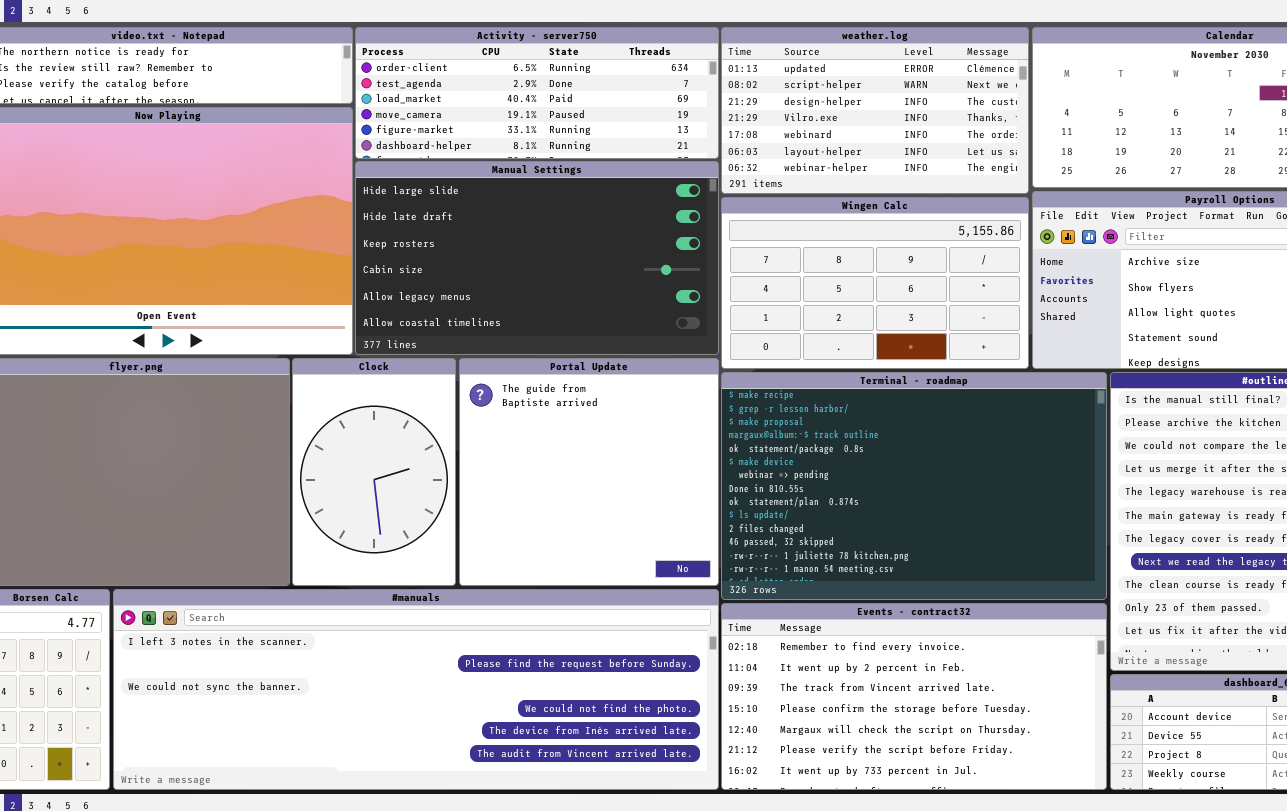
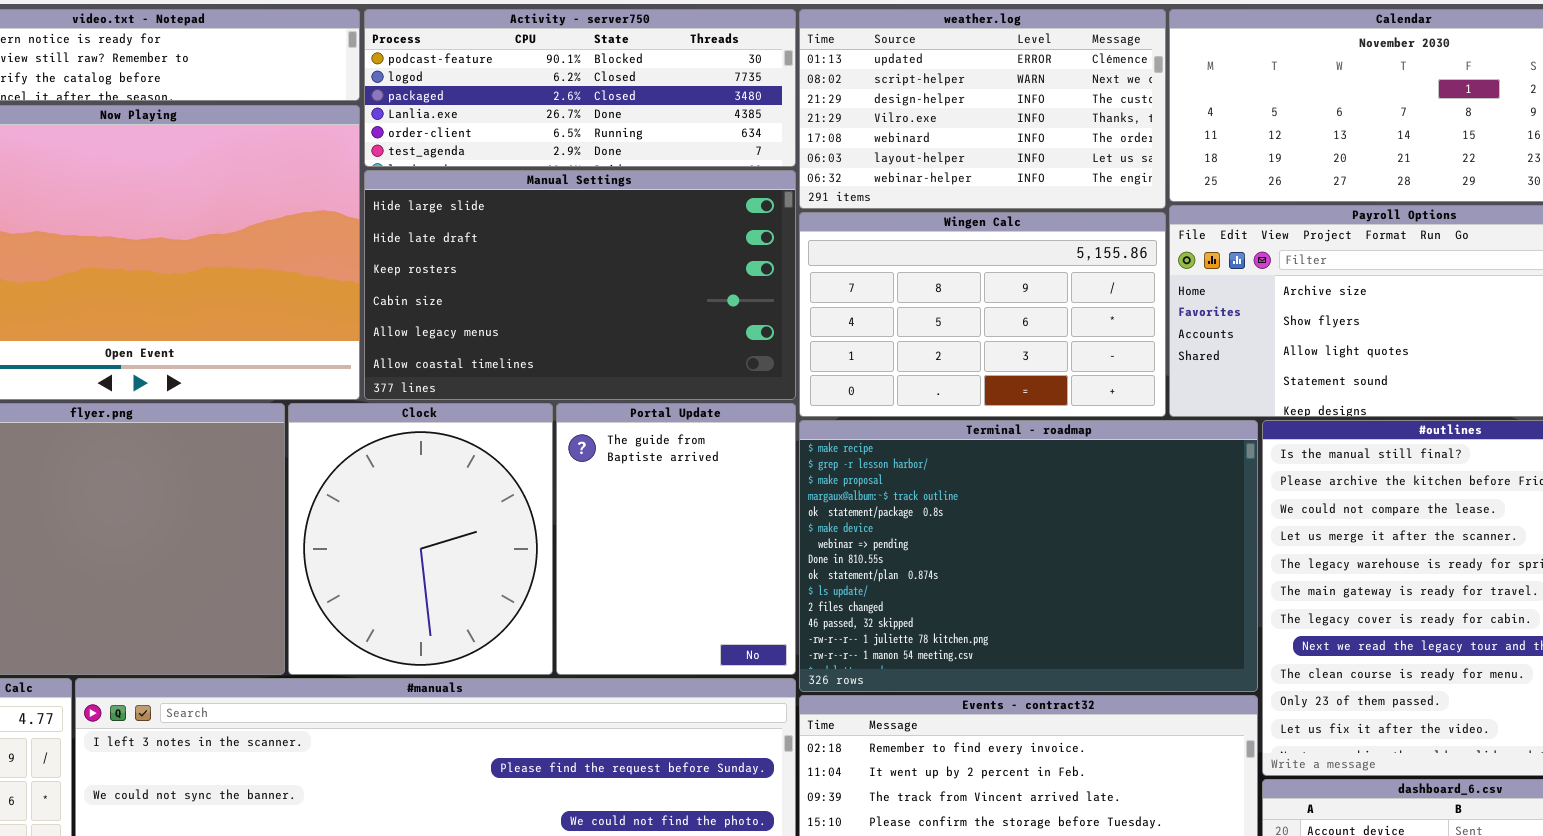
Activity - server750: [355,27,719,159] -> [364,9,796,167], scrolled up 4 rows
Clock: [292,358,456,586] -> [288,403,553,675], resized
Portal Update: [459,358,719,586] -> [556,403,796,675], resized

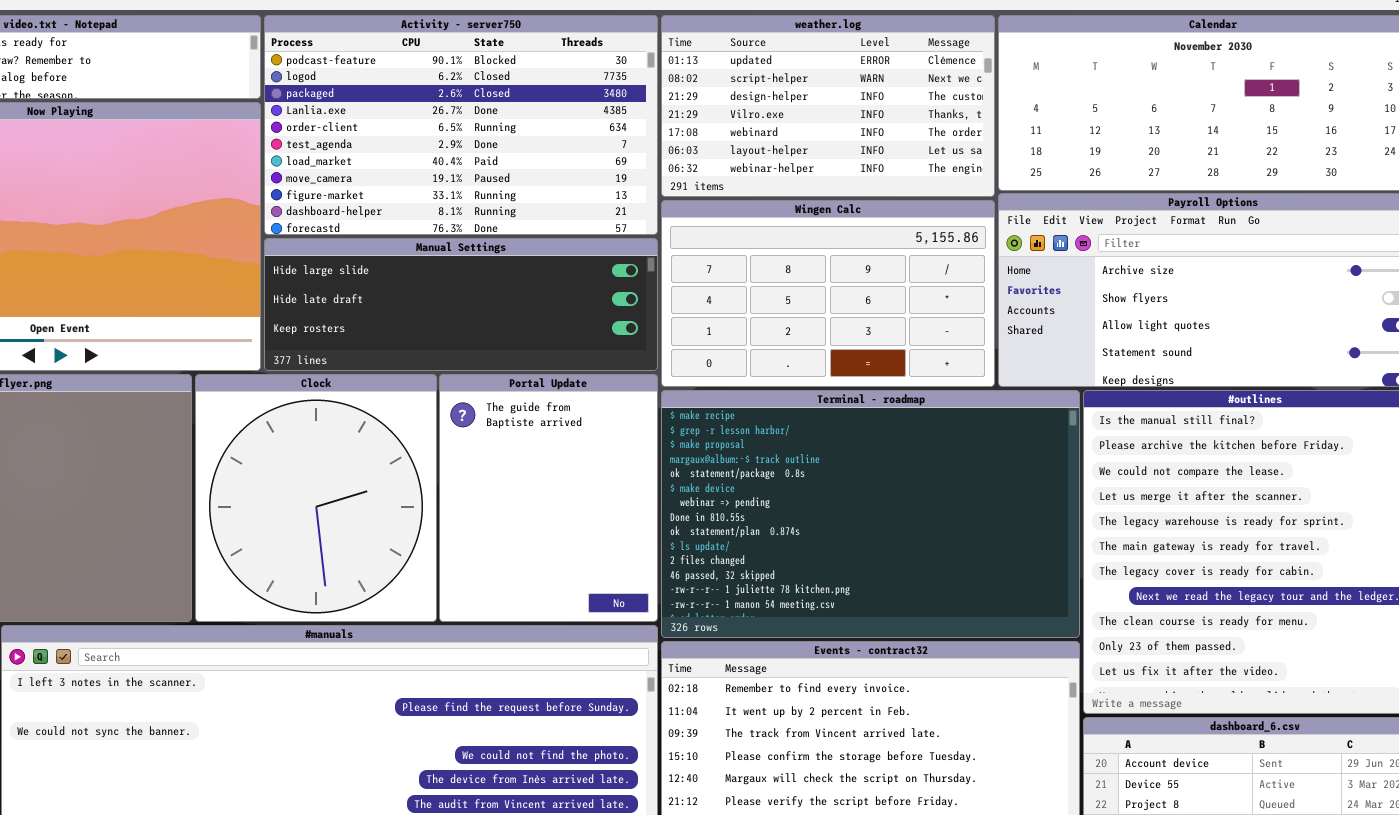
Activity - server750: [364,9,796,167] -> [264,15,658,235], resized
Manual Settings: [364,170,796,400] -> [264,238,658,371], resized

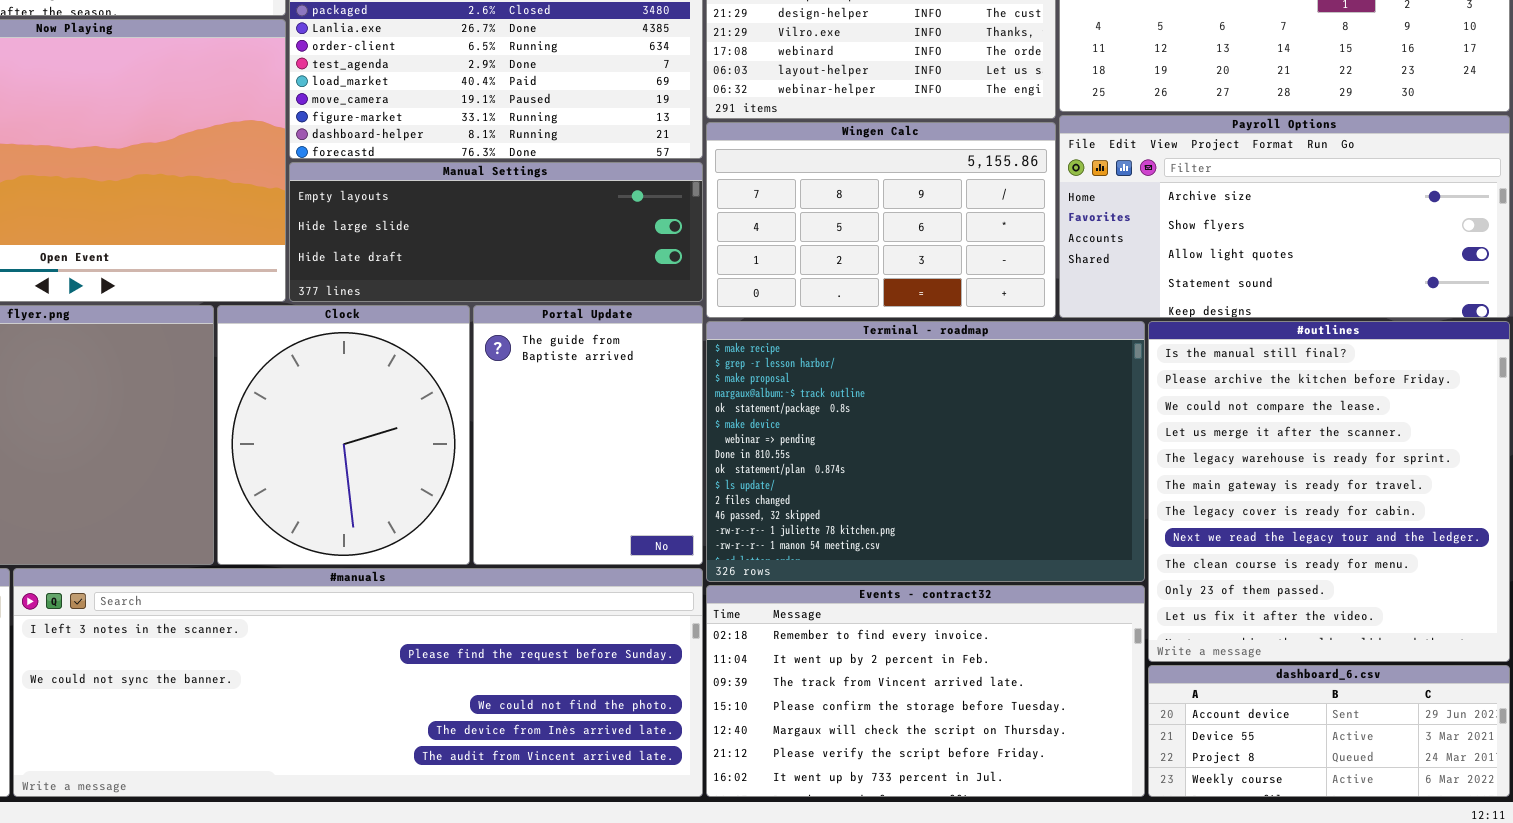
Manual Settings: [264,238,658,371] -> [289,162,703,302], scrolled up 1 row

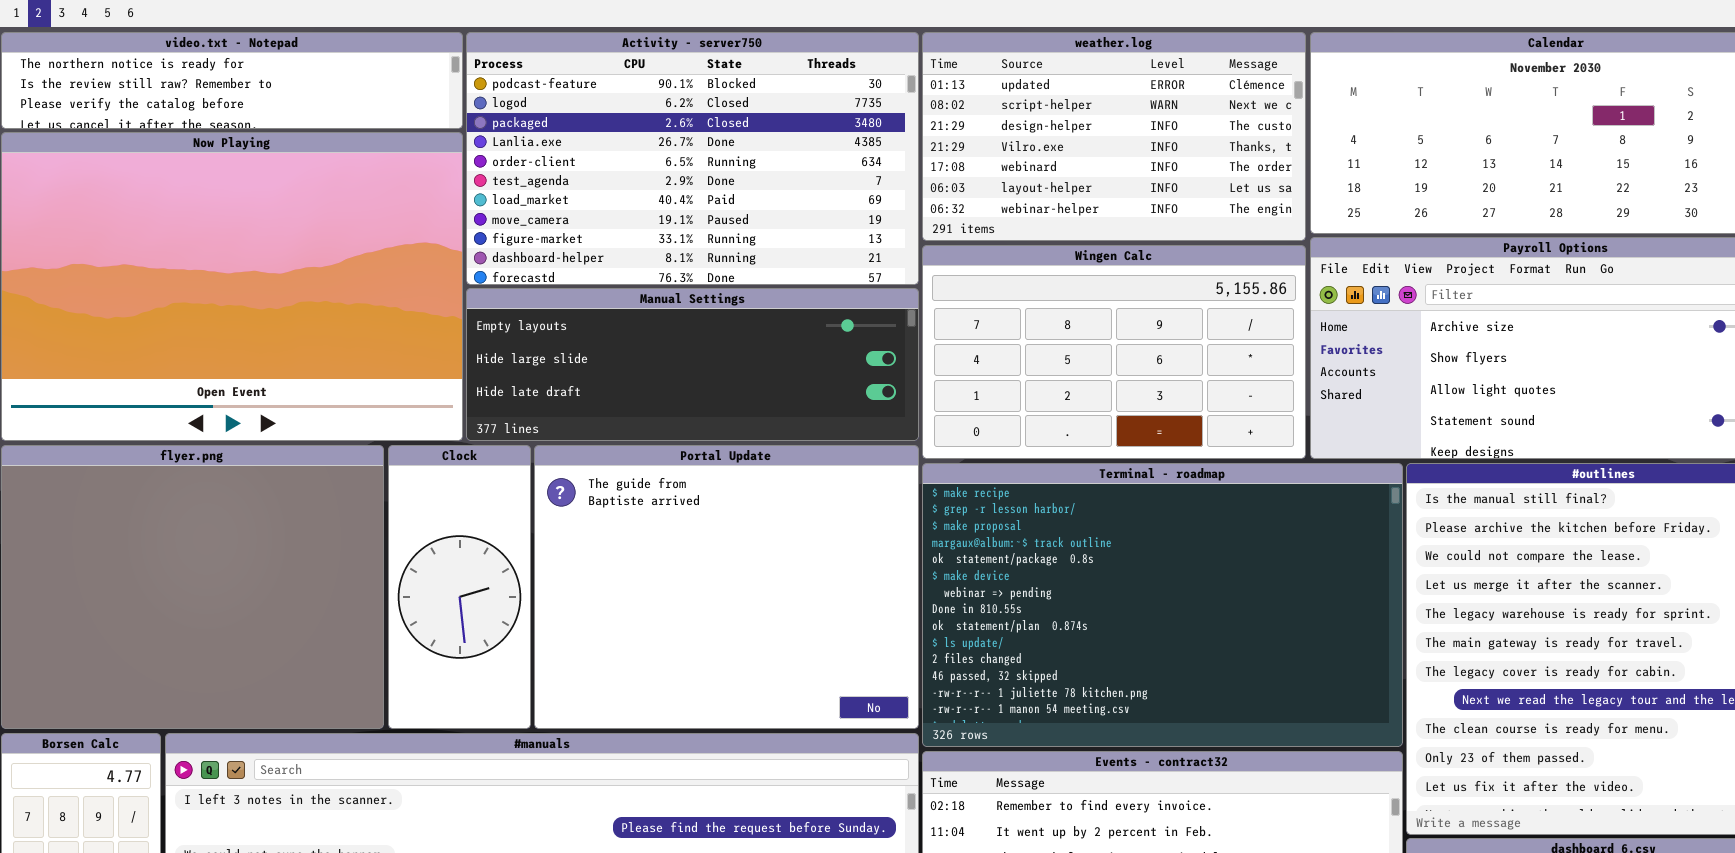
Clock: [217,305,470,565] -> [388,445,531,729], resized
Portal Update: [473,305,703,565] -> [534,445,919,729], resized

